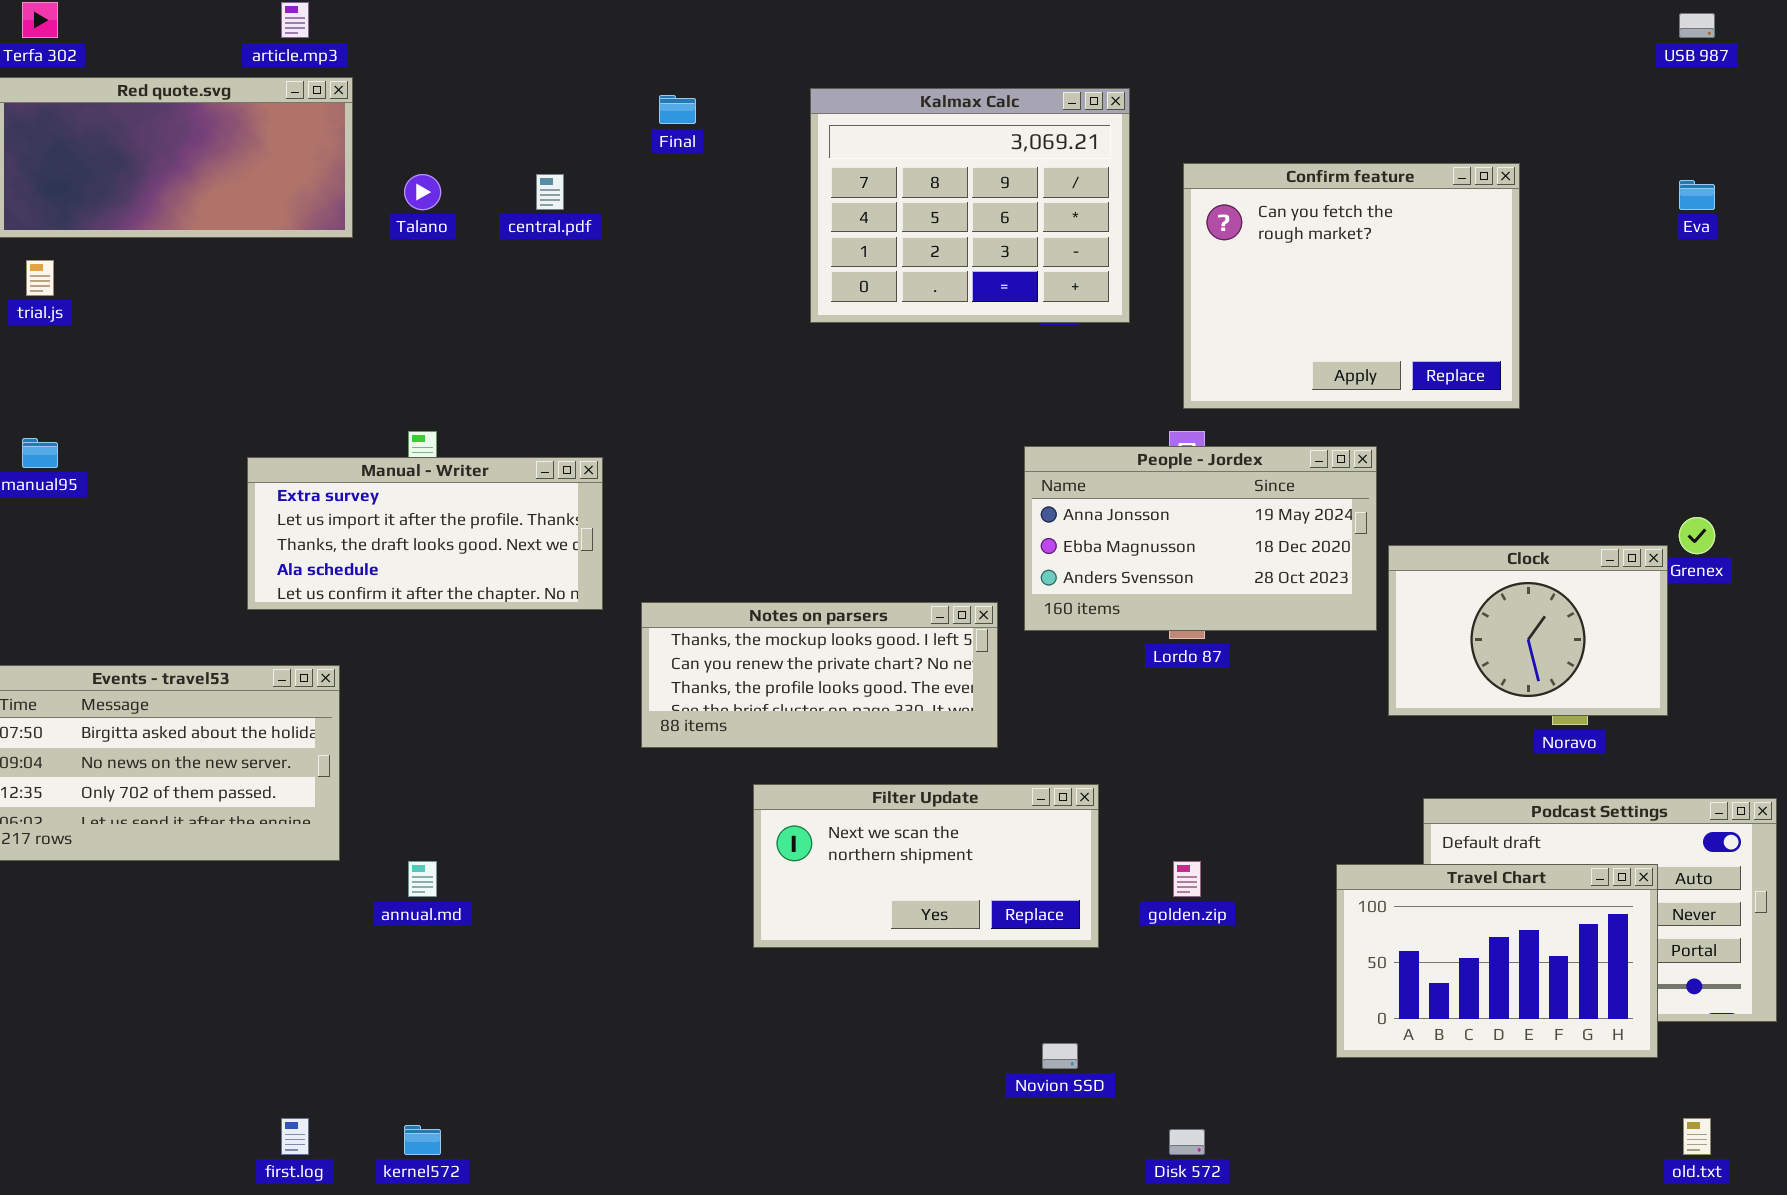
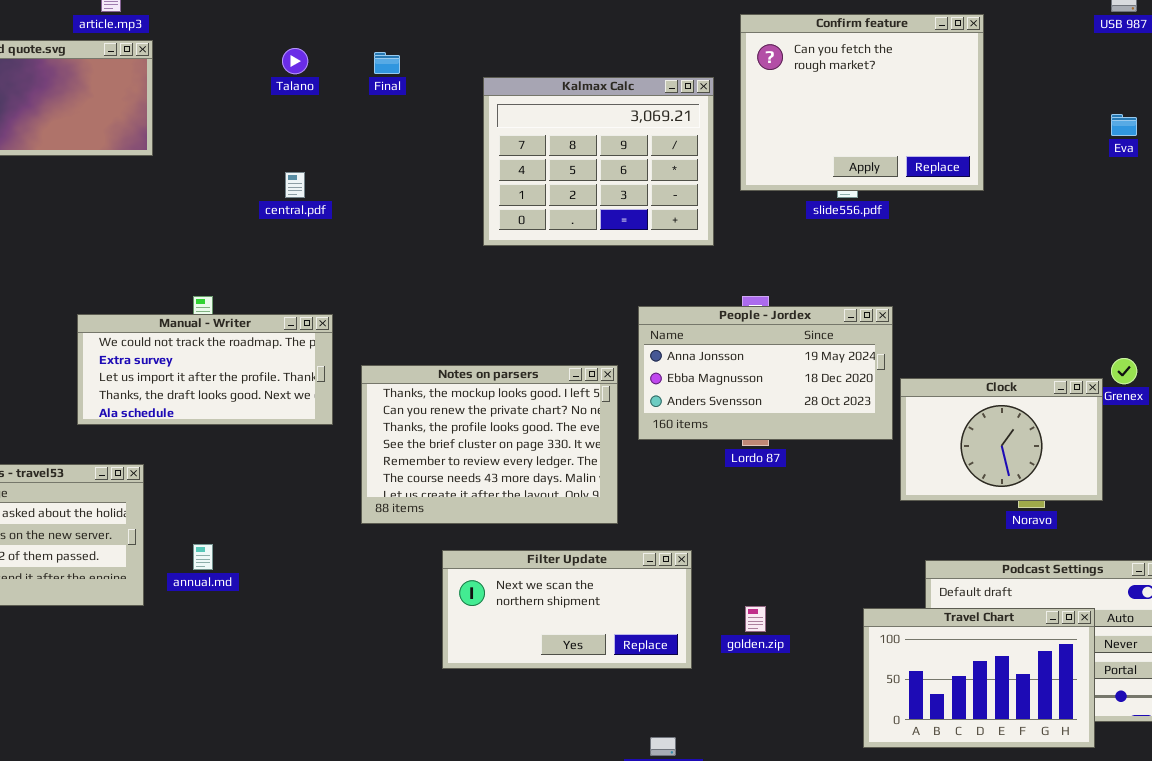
Kalmax Calc: [810,88,1130,323] -> [483,77,714,246], moved
Confirm feature: [1183,163,1520,409] -> [740,14,984,191], moved
Talano: [404,174,441,210] -> [282,48,308,74], moved
central.pdf: [536,174,564,210] -> [285,172,305,198], moved
Manual - Writer: [247,457,603,610] -> [77,314,333,425], scrolled up 1 row
Notes on parsers: [641,602,998,748] -> [361,365,618,524], resized
annual.md: [408,861,437,897] -> [193,544,213,570], moved

